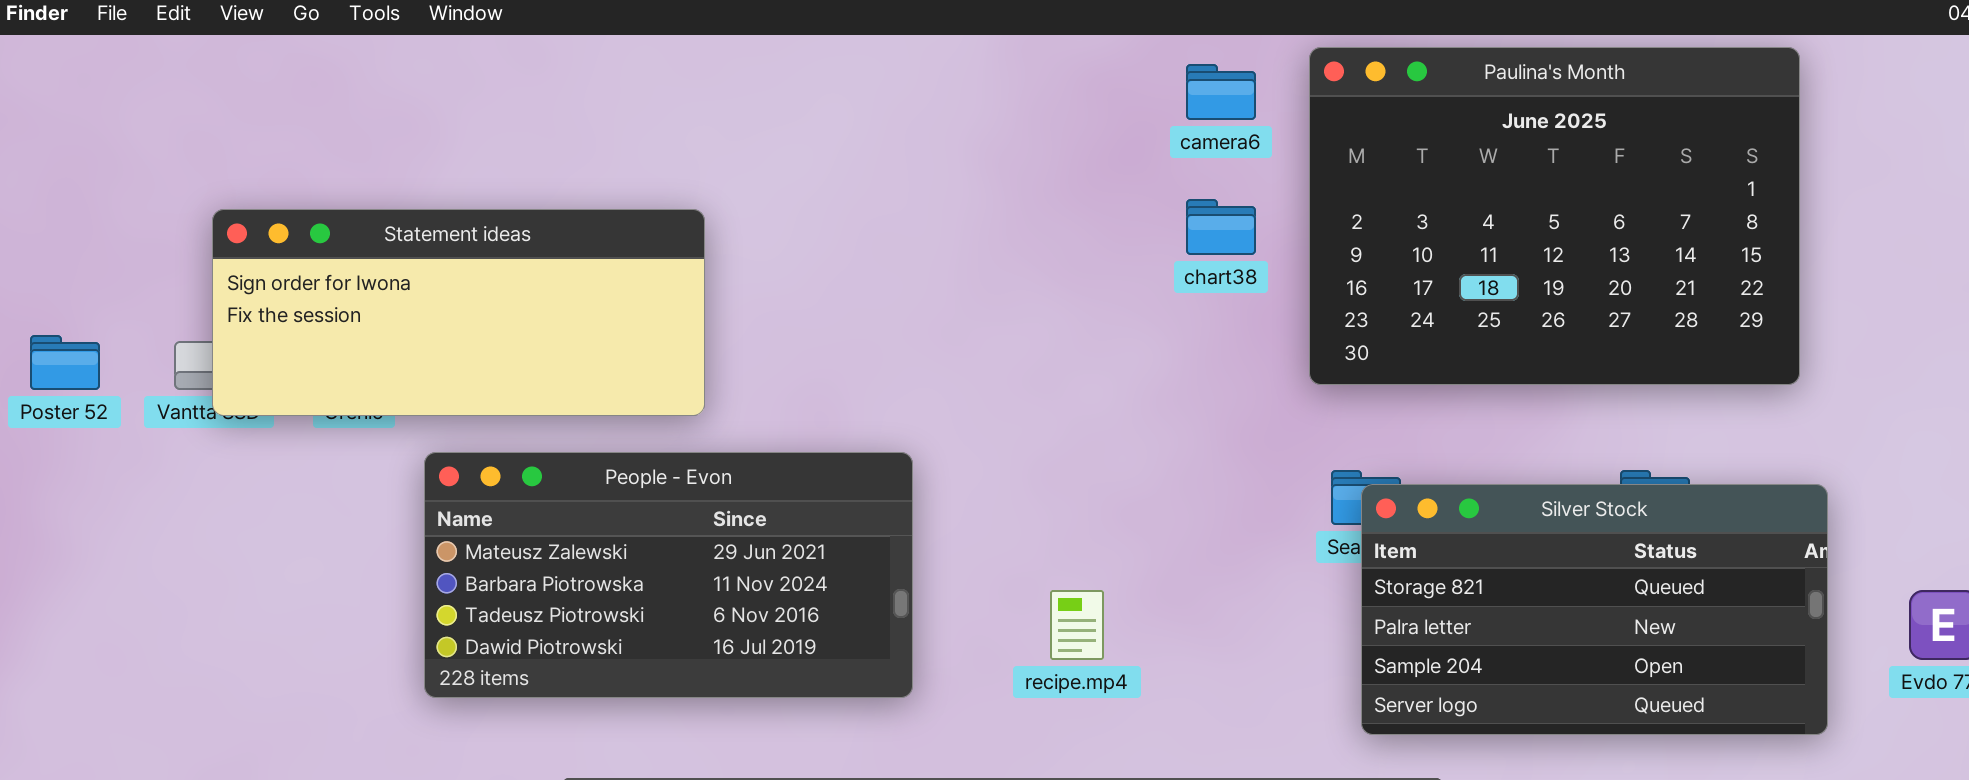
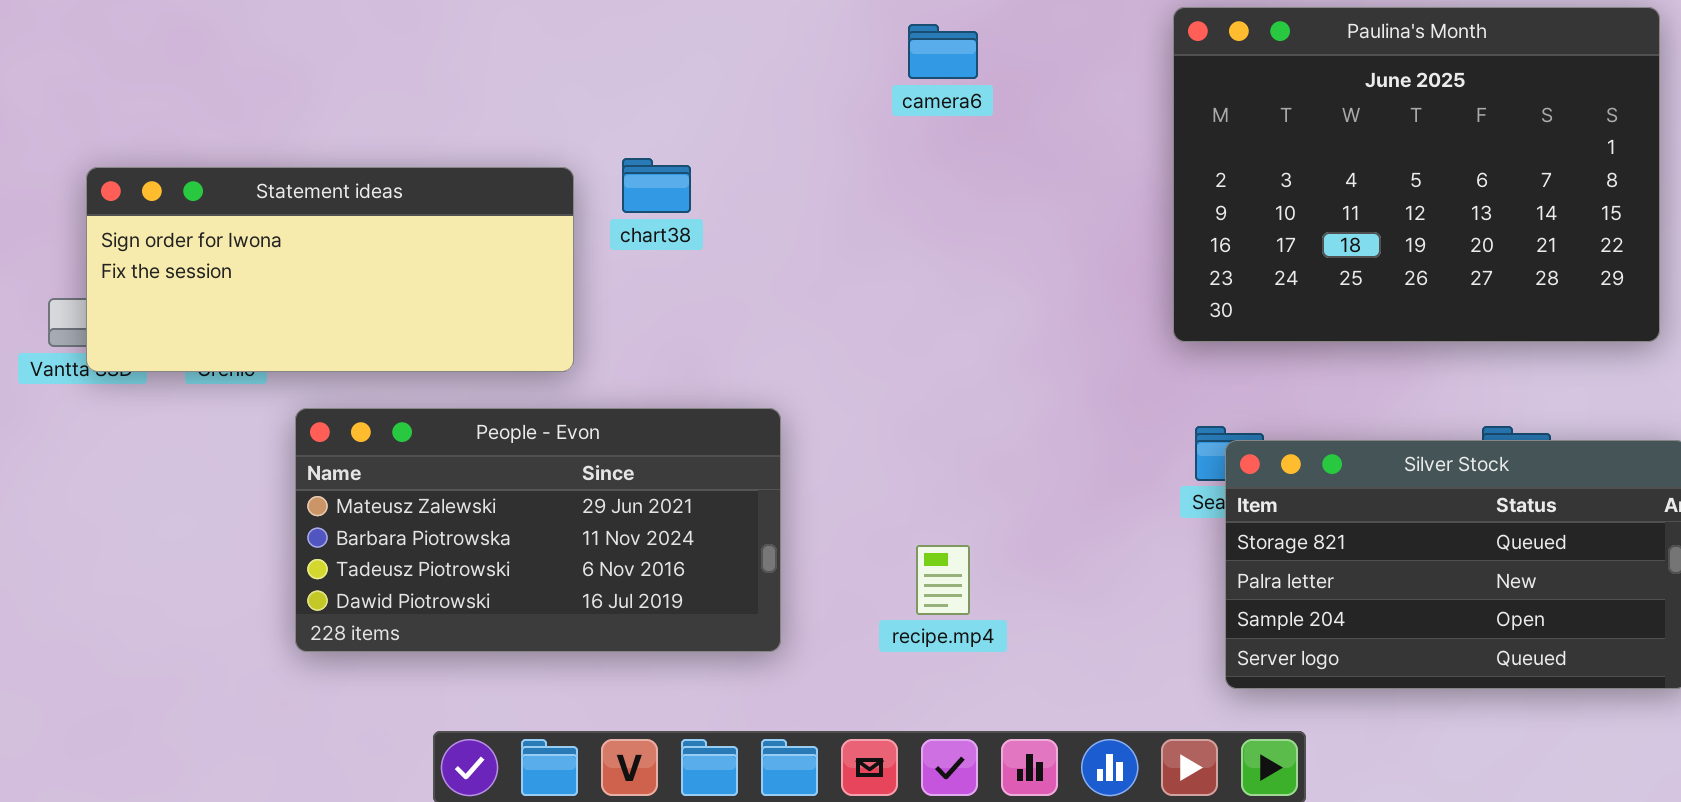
camera6: [1186,64,1256,120] -> [908,24,978,79], moved
chart38: [1186,199,1256,255] -> [622,158,691,213], moved

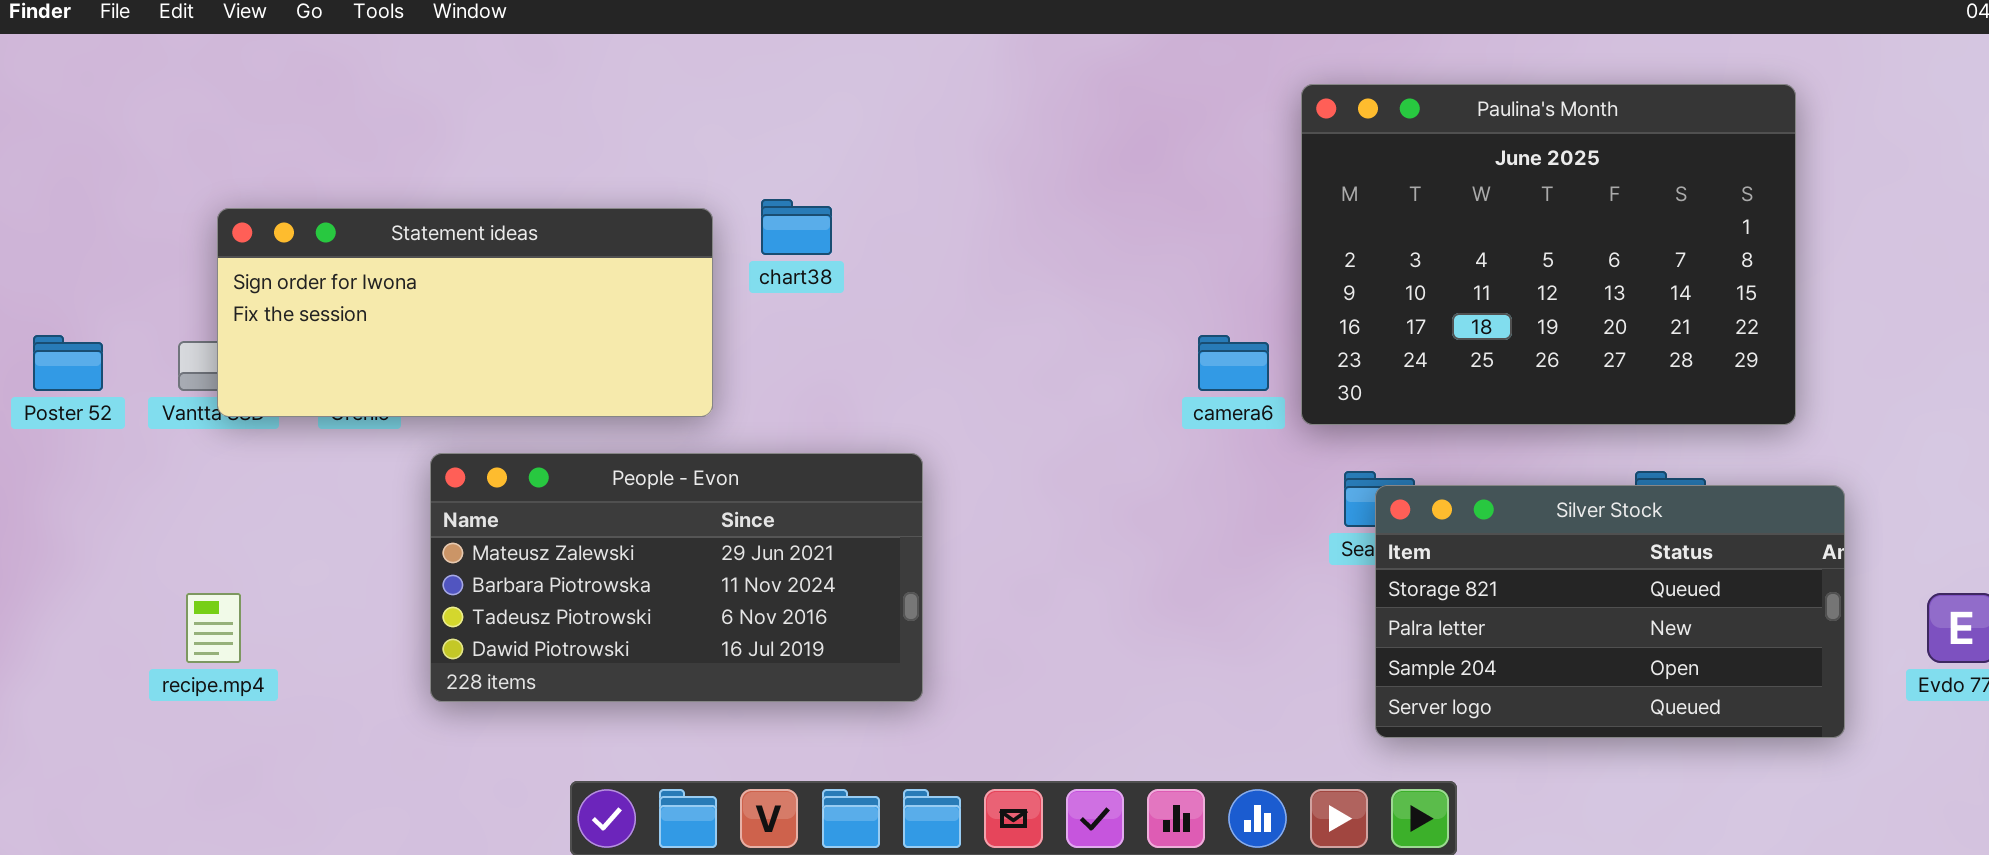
Paulina's Month: [1173,7,1660,342] -> [1301,84,1796,425], moved
camera6: [908,24,978,79] -> [1198,335,1269,391], moved
recipe.mp4: [916,545,970,615] -> [186,593,241,663], moved

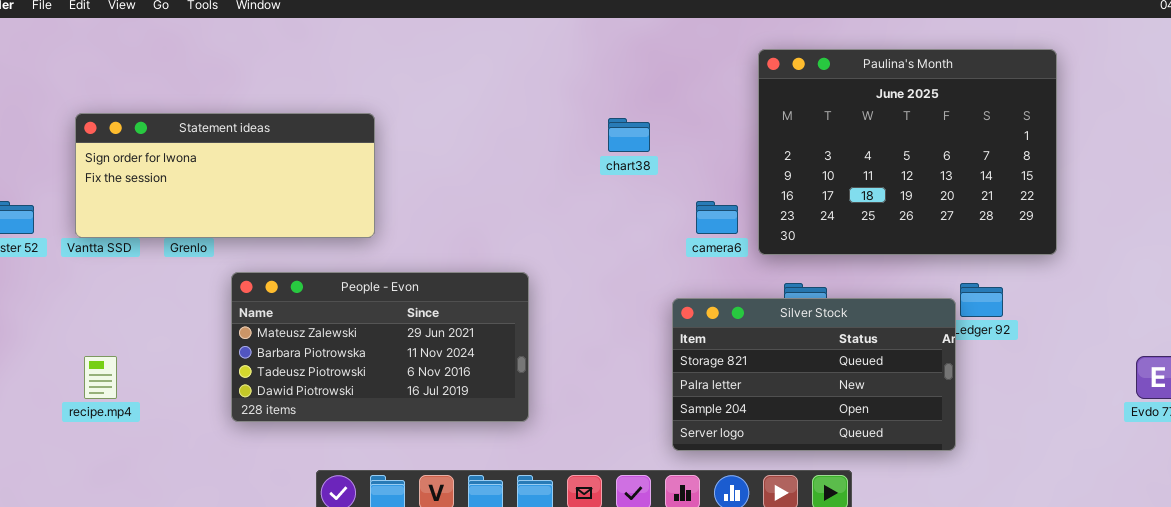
chart38: [761,199,832,255] -> [608,118,650,152], moved
Statement ideas: [217,208,713,417] -> [75,113,375,238], moved
Silver Stock: [1375,485,1845,738] -> [672,298,956,451], moved

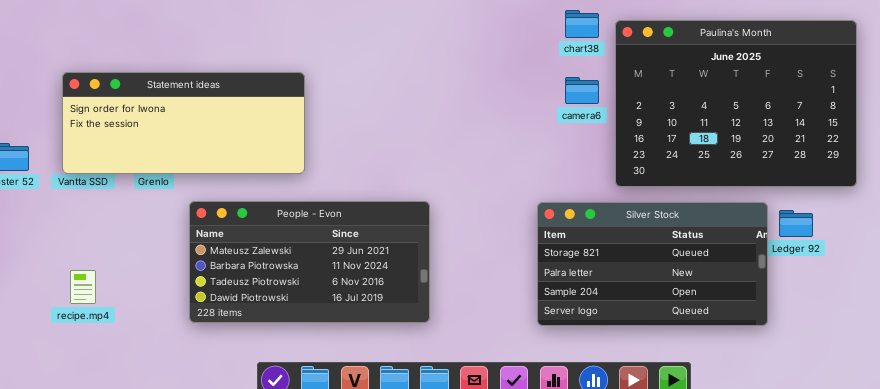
chart38: [608,118,650,152] -> [565,10,599,38], moved
camera6: [696,201,738,234] -> [565,77,599,104], moved
Silver Stock: [672,298,956,451] -> [537,202,768,326], moved

